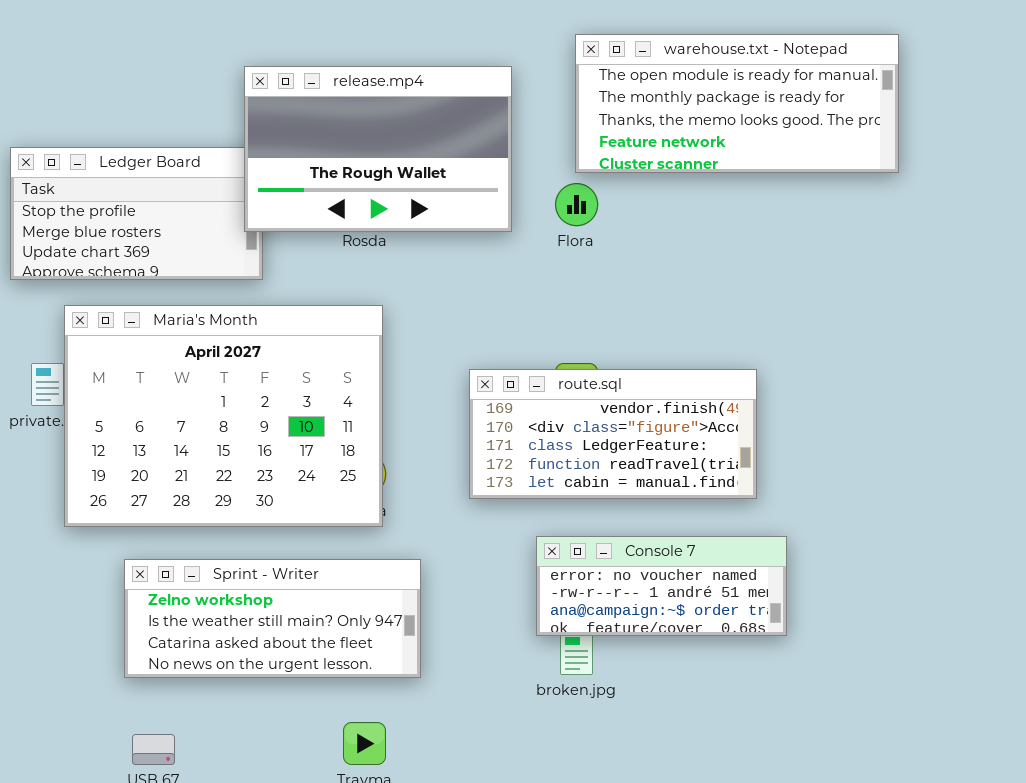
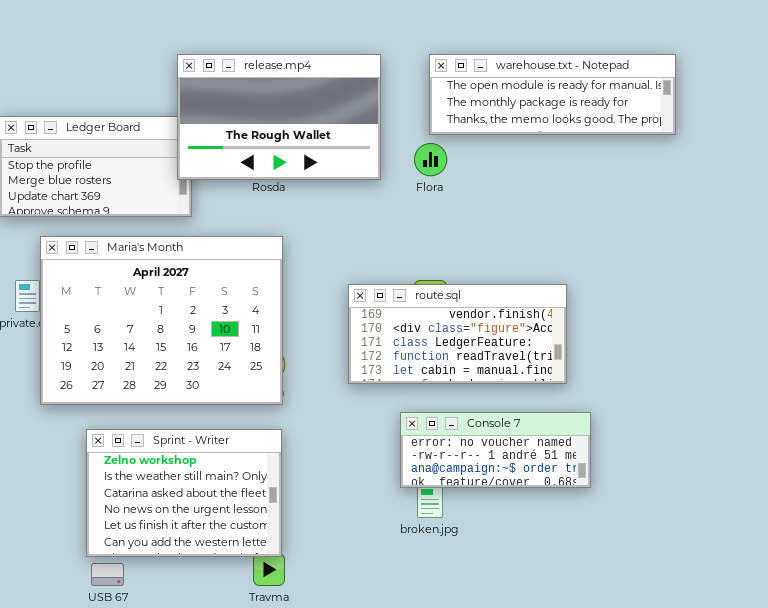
warehouse.txt - Notepad: [575,34,899,173] -> [429,54,676,135], resized
Sprint - Writer: [124,559,421,678] -> [86,429,282,557], resized

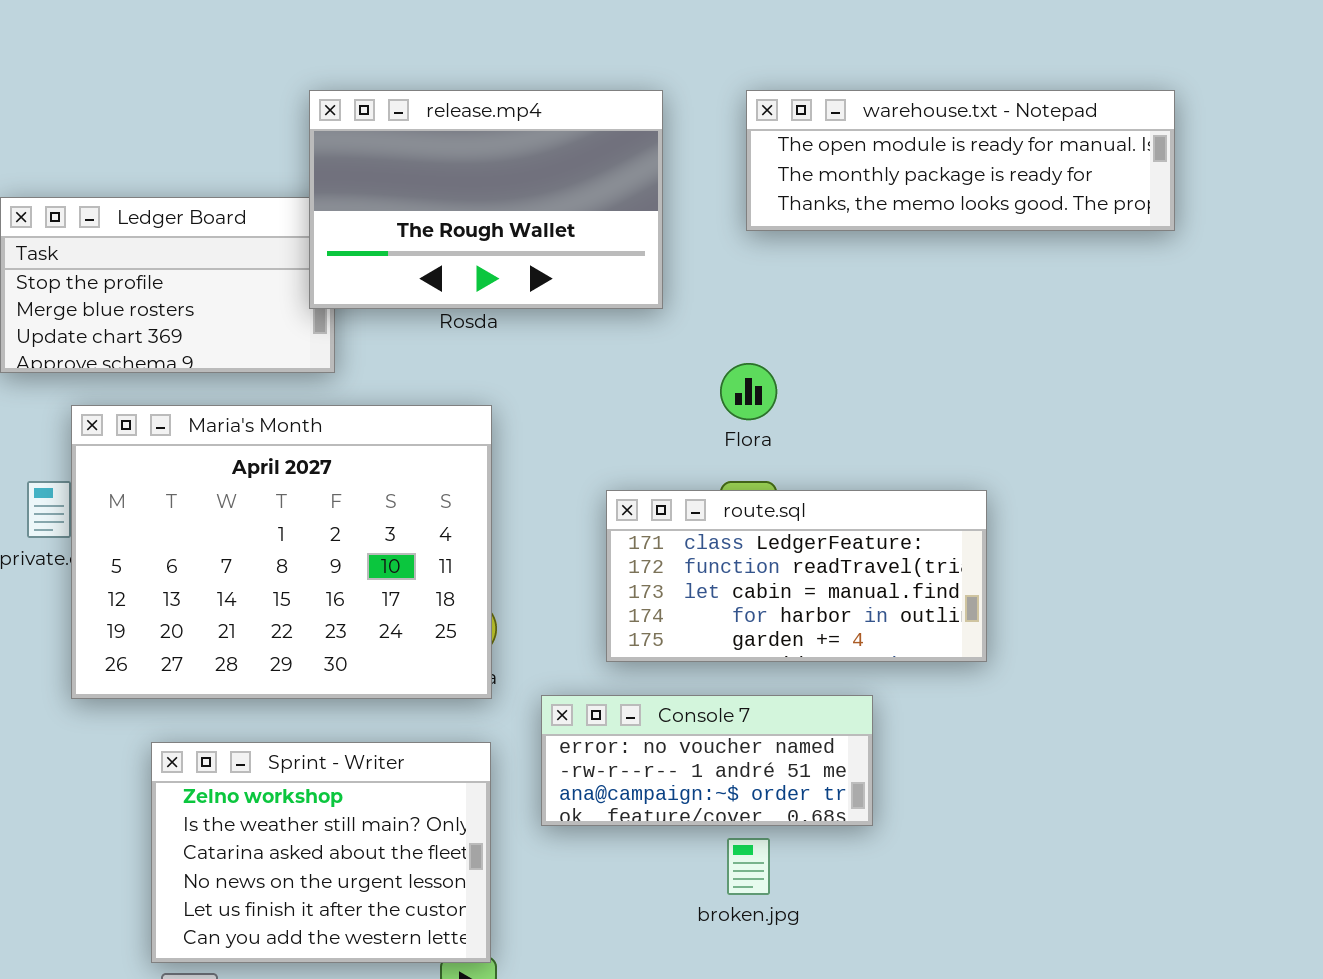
Flora: [414,143,447,176] -> [720,363,777,420], moved
route.sql: [348,284,567,384] -> [606,490,987,662], scrolled down 2 rows
Console 7: [400,412,591,488] -> [541,695,873,826], moved

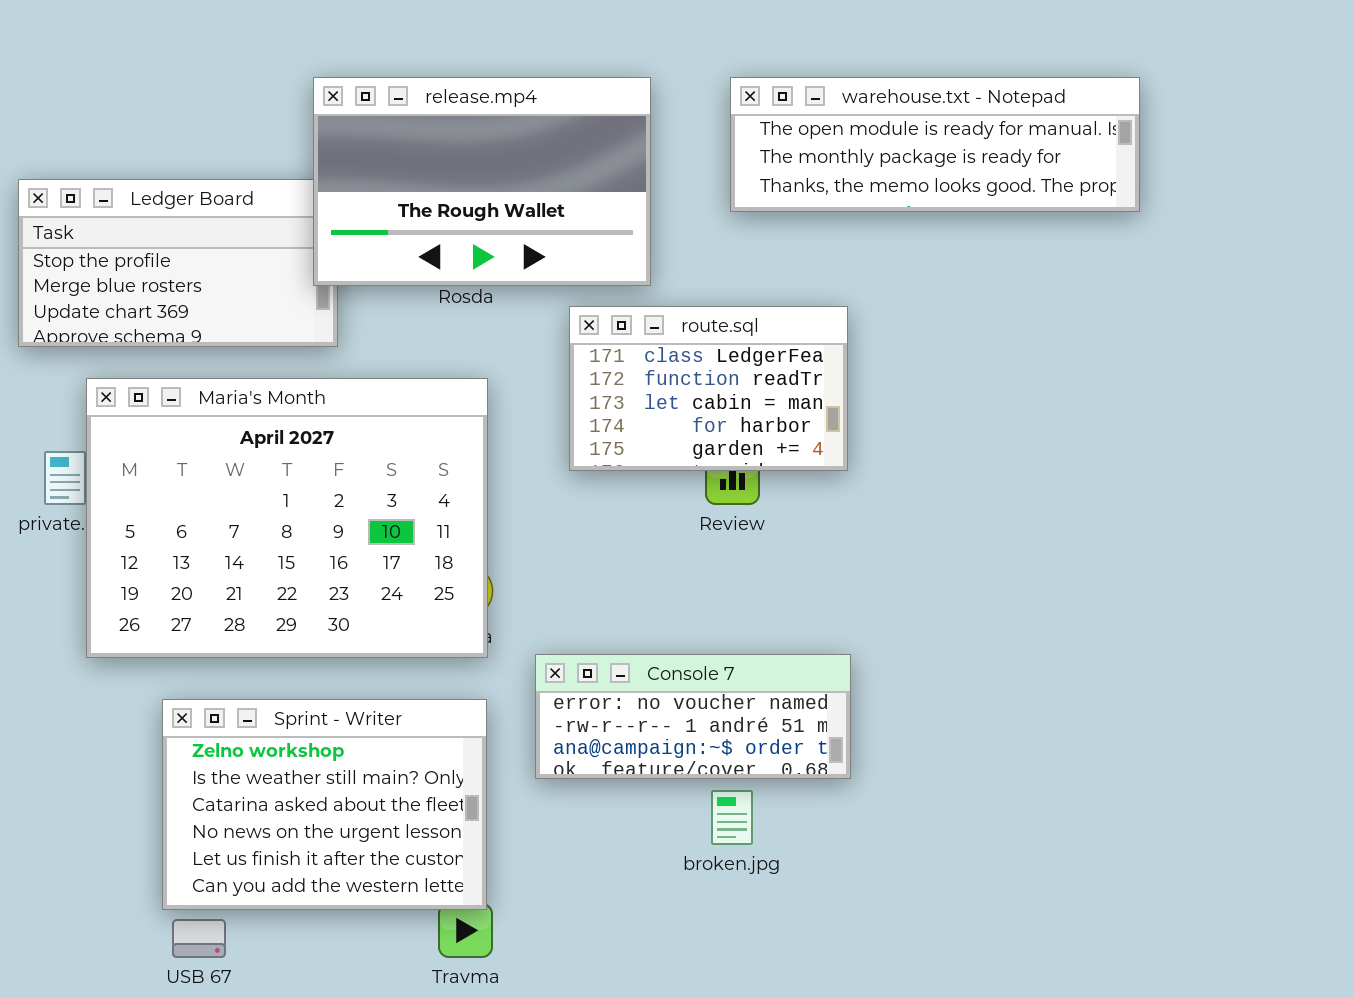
route.sql: [606,490,987,662] -> [569,306,848,471], moved, resized

